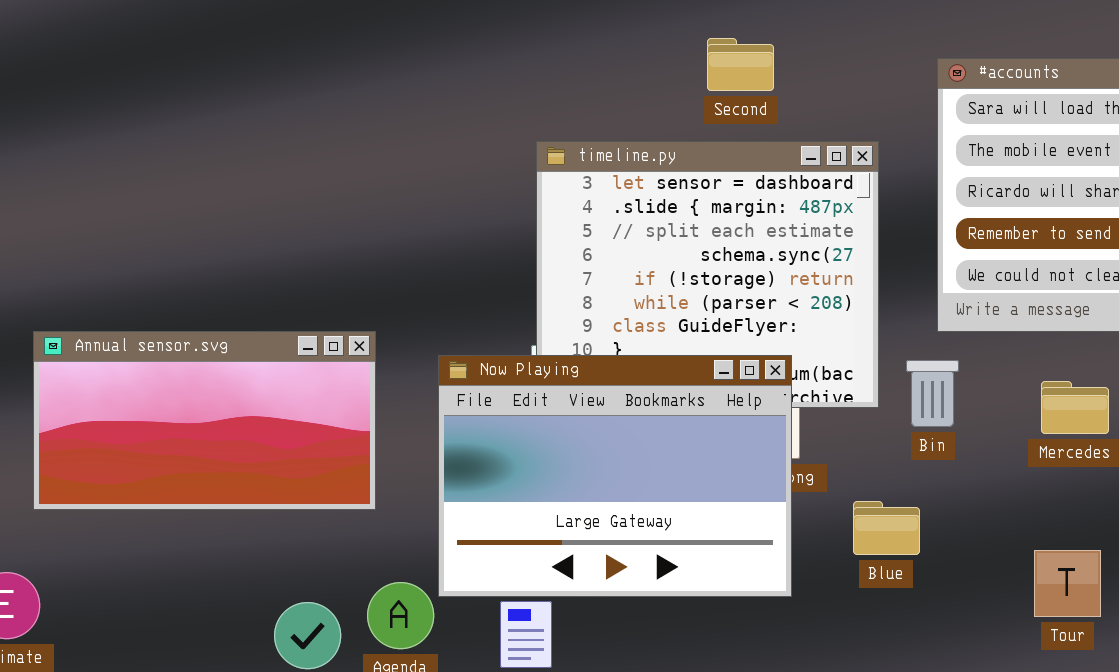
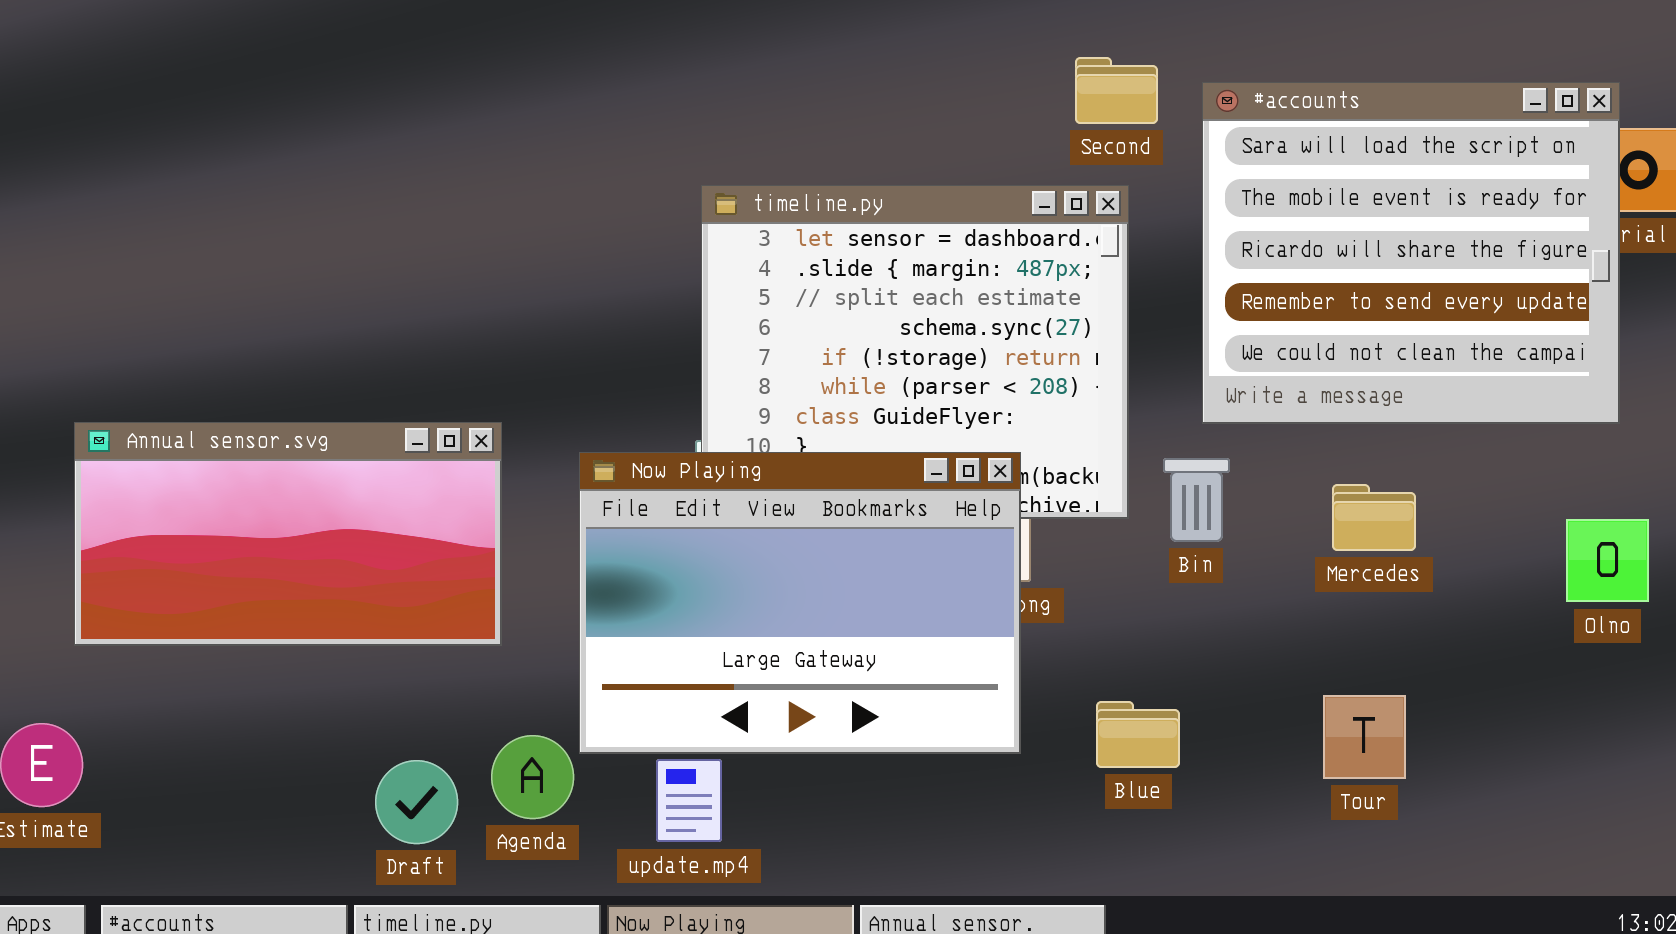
Second: [707,38,774,91] -> [1075,57,1158,124], moved
Blue: [853,501,920,555] -> [1096,701,1180,768], moved

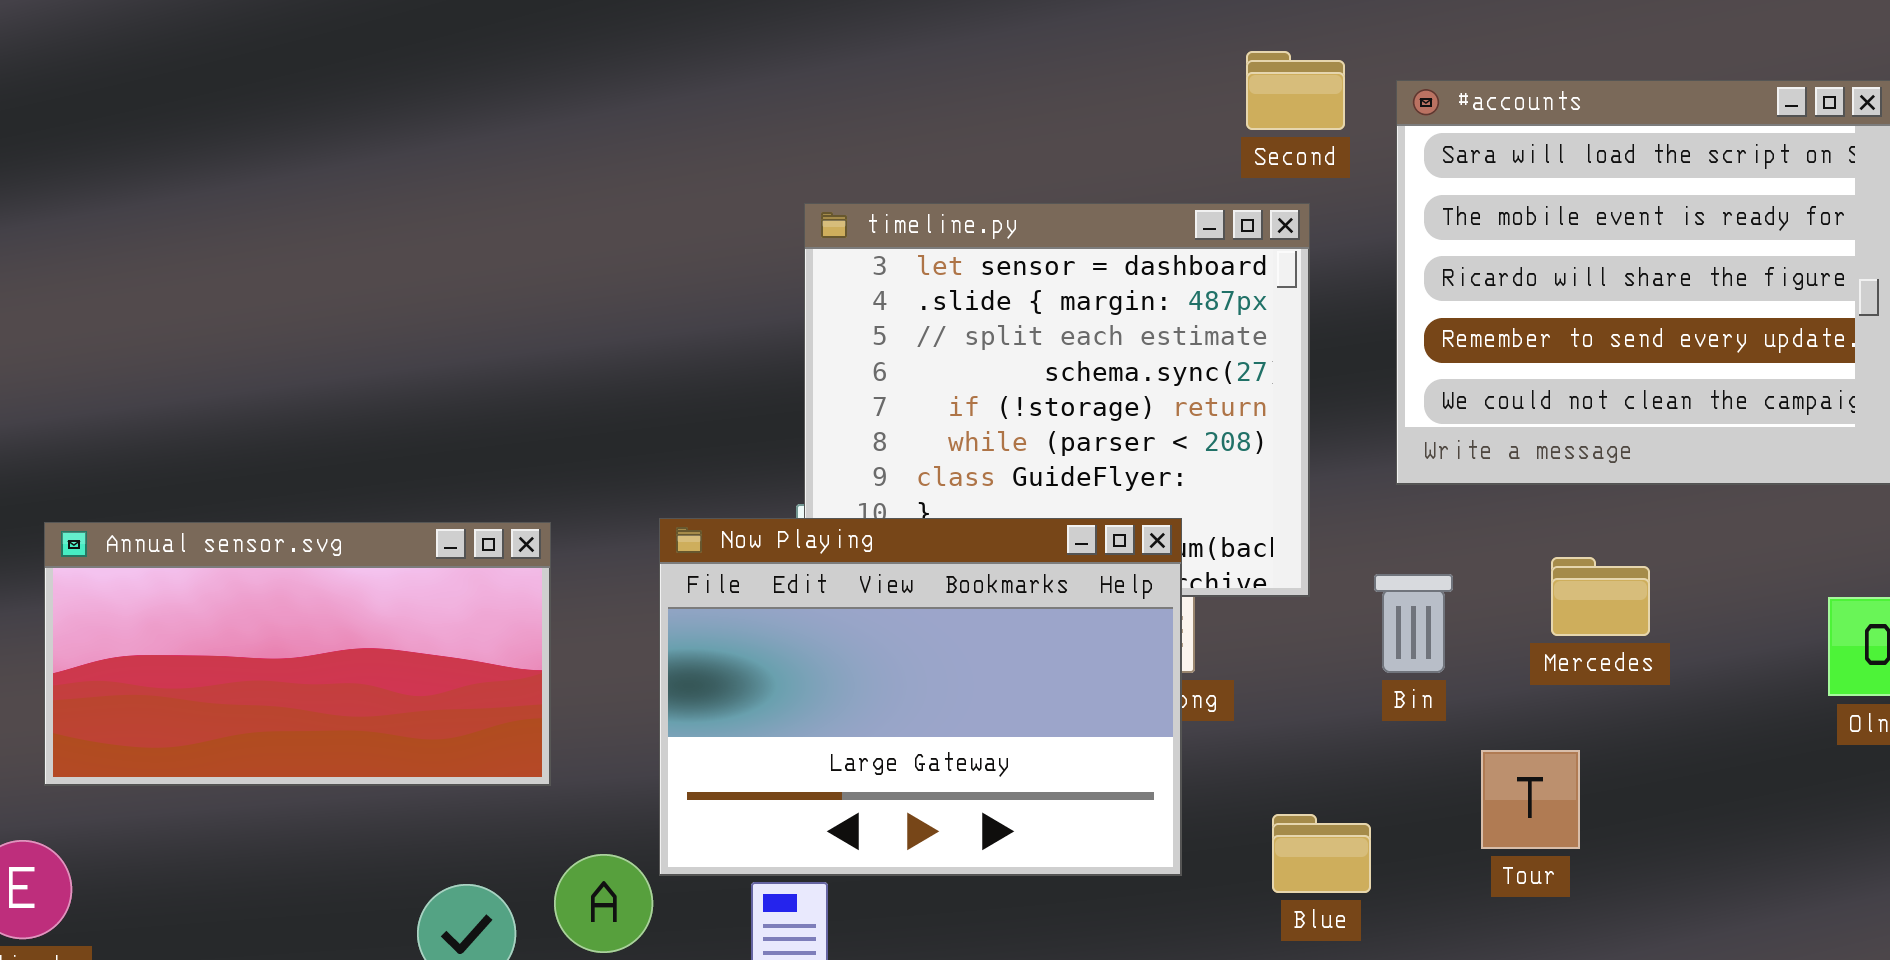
Annual sensor.svg: [74,422,502,646] -> [44,522,551,786], moved
Bin: [1163,458,1230,542] -> [1374,574,1453,673], moved
Tour: [1323,695,1406,779] -> [1481,750,1580,849], moved

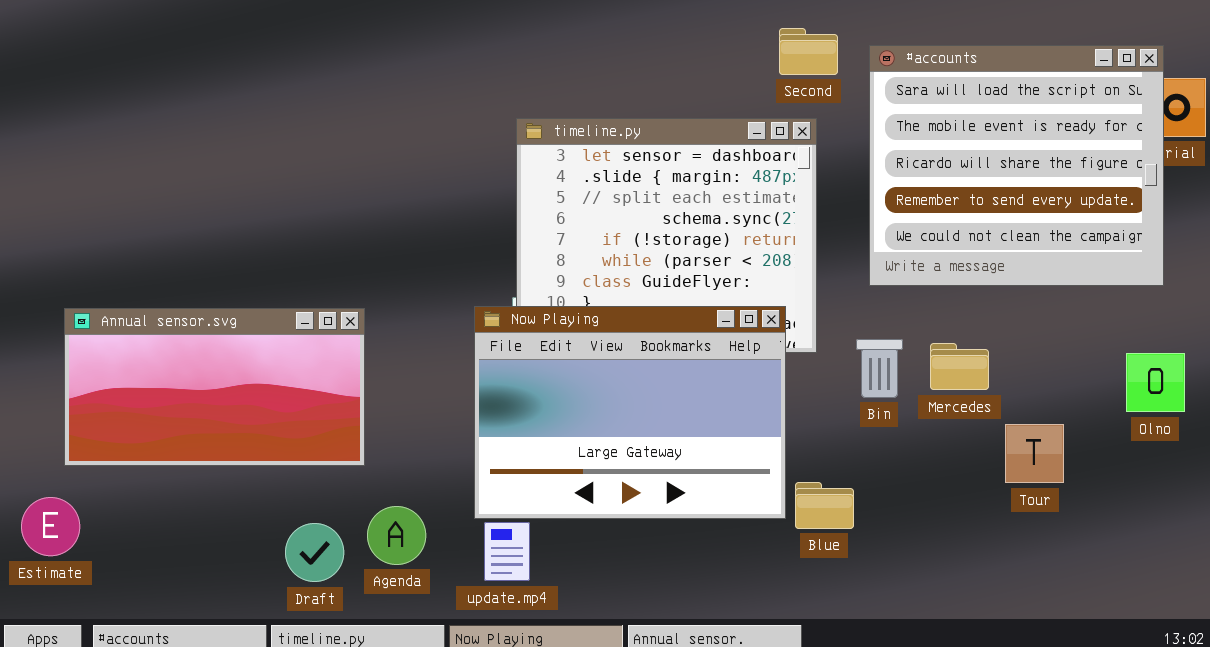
Now Playing: [659,518,1182,876] -> [474,306,786,519], moved
Mercedes: [1551,557,1650,636] -> [930,343,989,390], moved
Tour: [1481,750,1580,849] -> [1005,424,1064,483], moved

